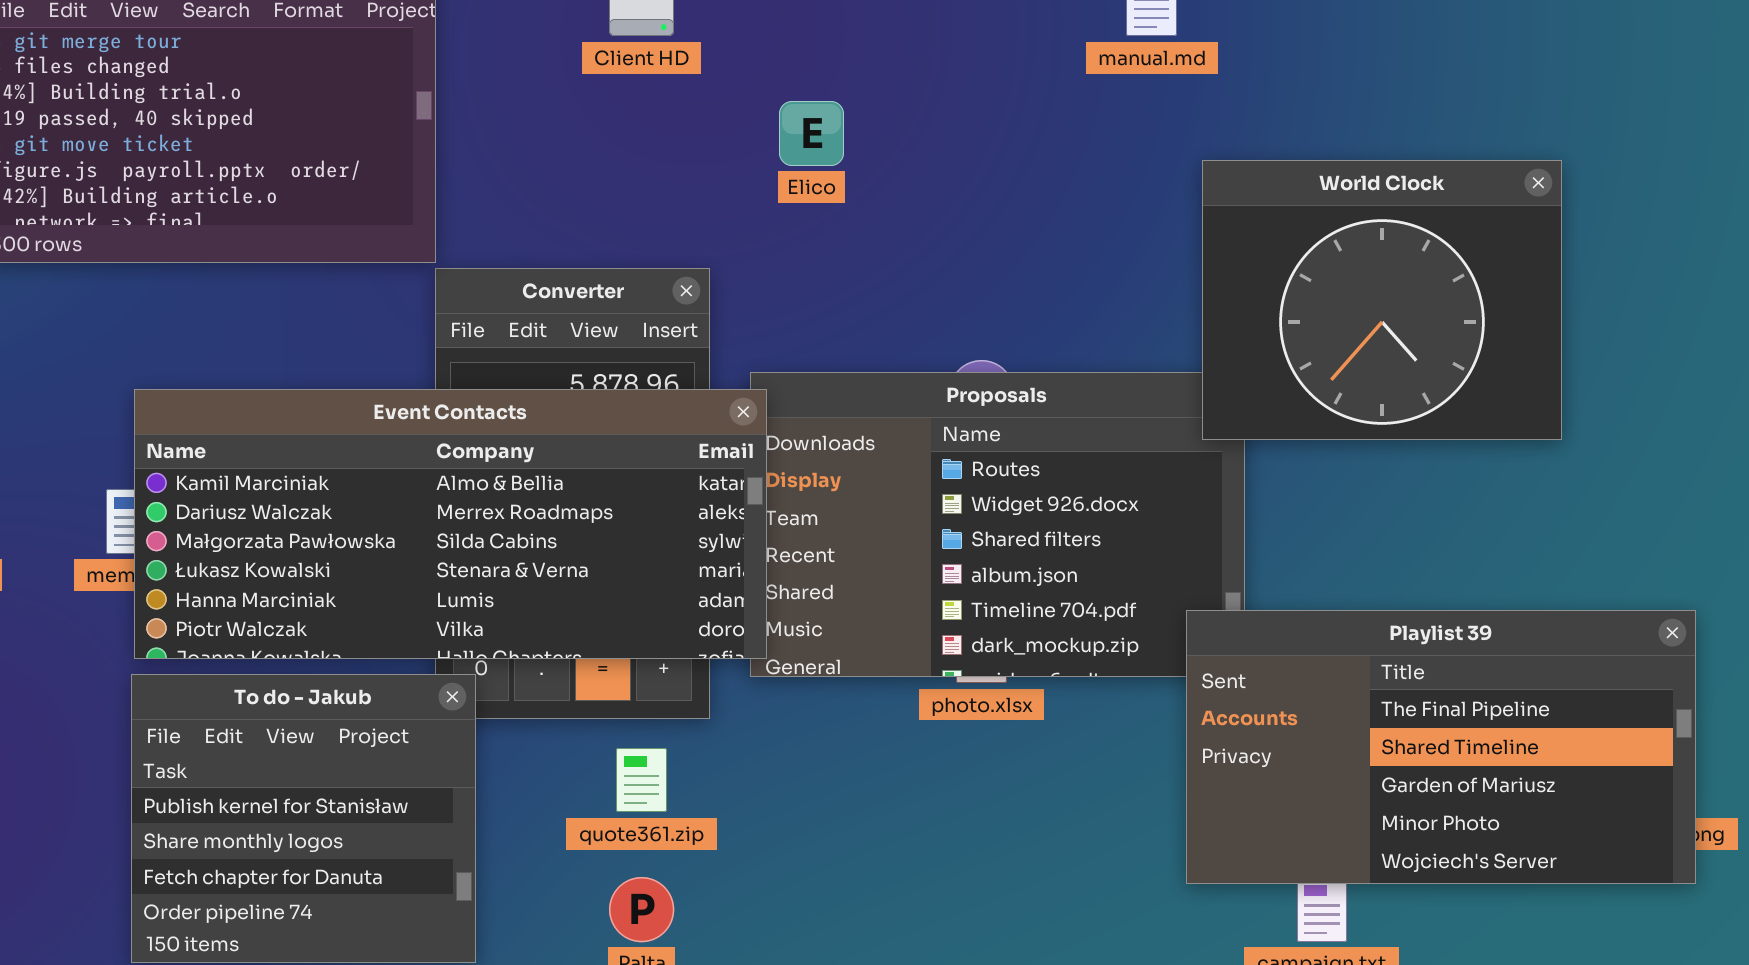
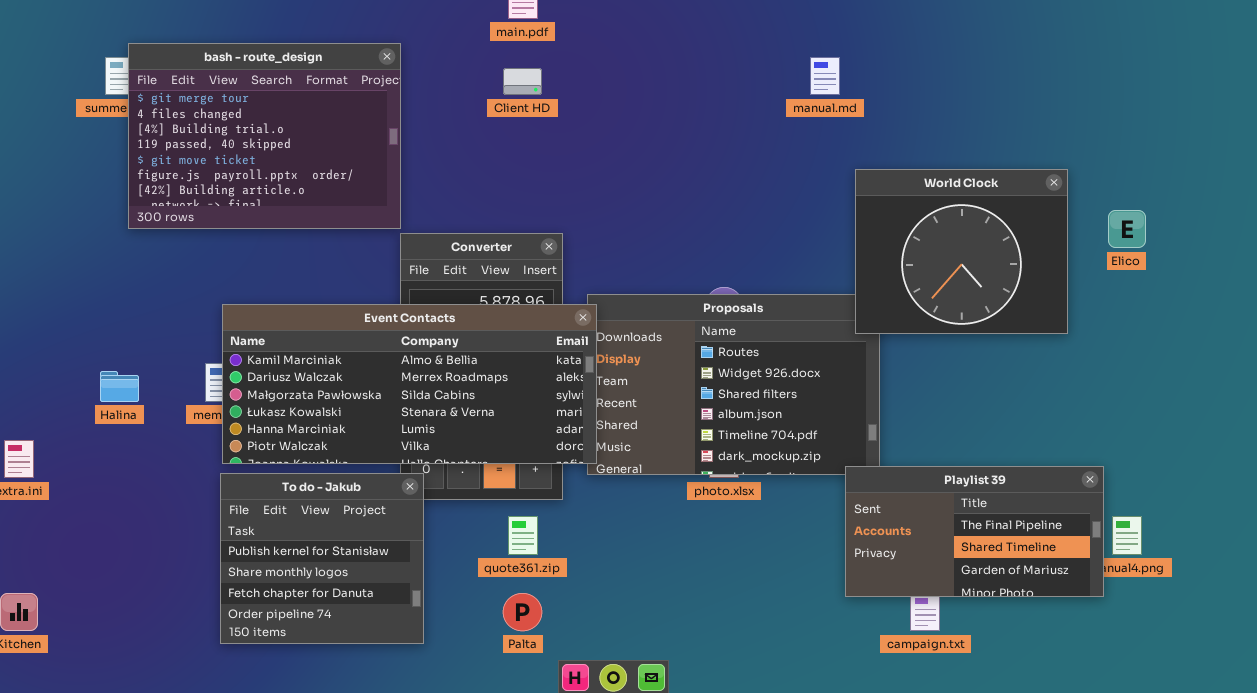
Elico: [779,101,844,166] -> [1108,210,1146,248], moved
Playlist 39: [1186,610,1696,884] -> [845,466,1104,597], resized

